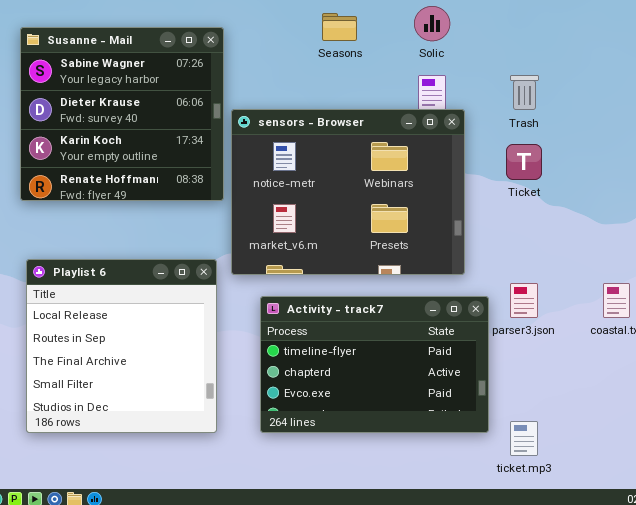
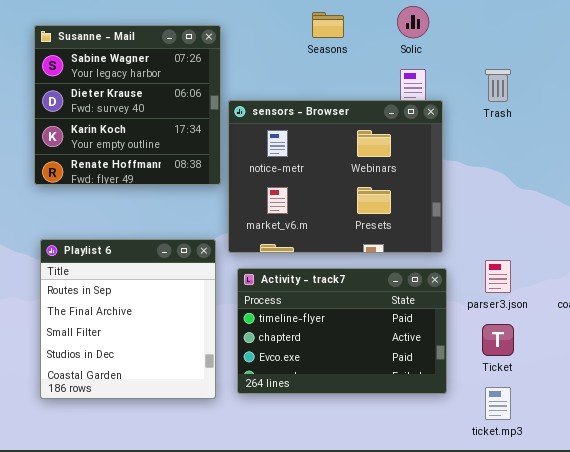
Ticket: [506,144,542,180] -> [482,324,514,356], moved
Playlist 6: [26,259,217,433] -> [40,239,216,399], scrolled down 1 row
Activity - track7: [260,296,489,433] -> [237,268,447,394], moved

